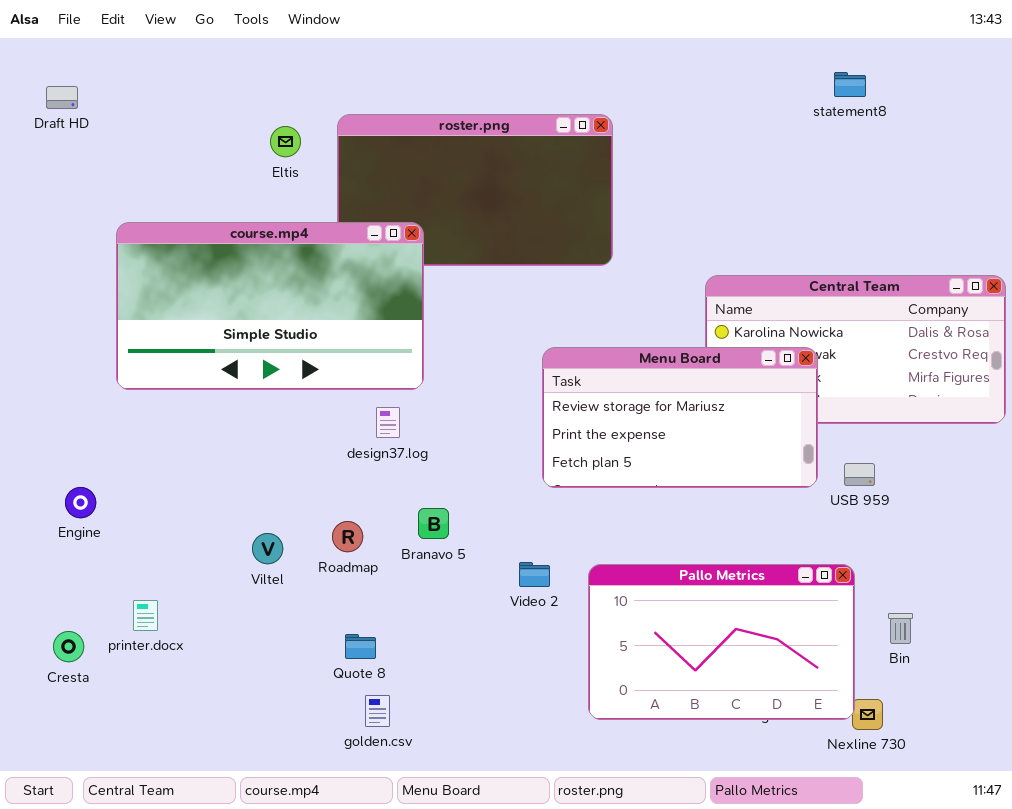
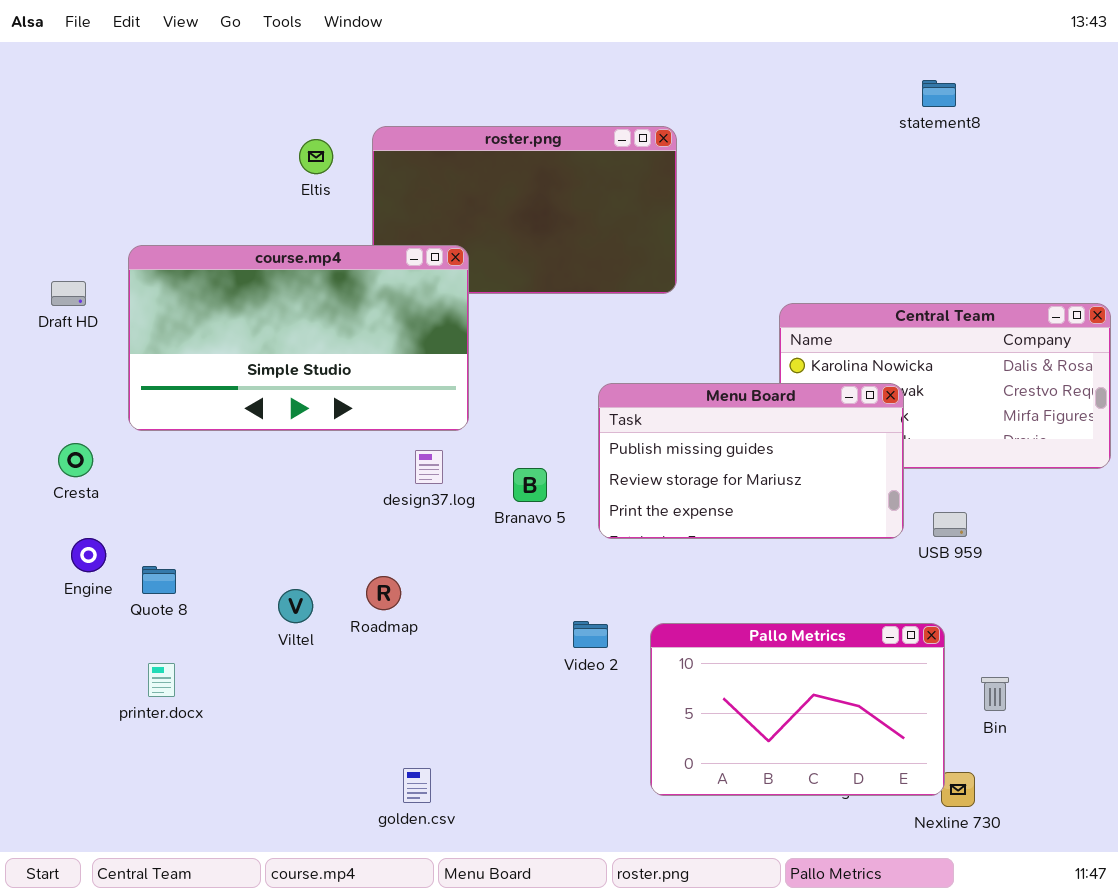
Draft HD: [46,86,78,109] -> [51,281,86,306], moved
Menu Board: [542,347,818,488] -> [598,383,904,539], scrolled up 1 row
Branavo 5: [418,508,449,539] -> [513,468,547,502], moved
Cresta: [53,631,84,662] -> [58,443,93,477], moved
Quote 8: [345,634,376,659] -> [142,566,176,594], moved

